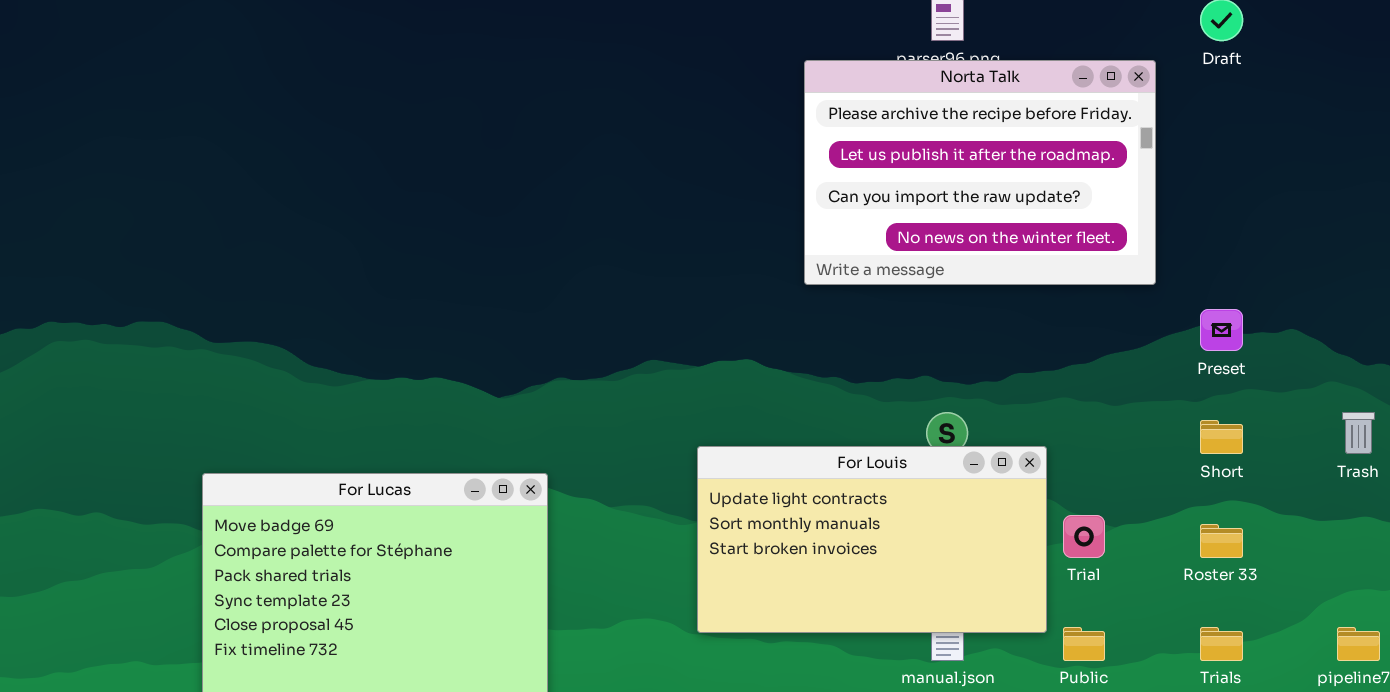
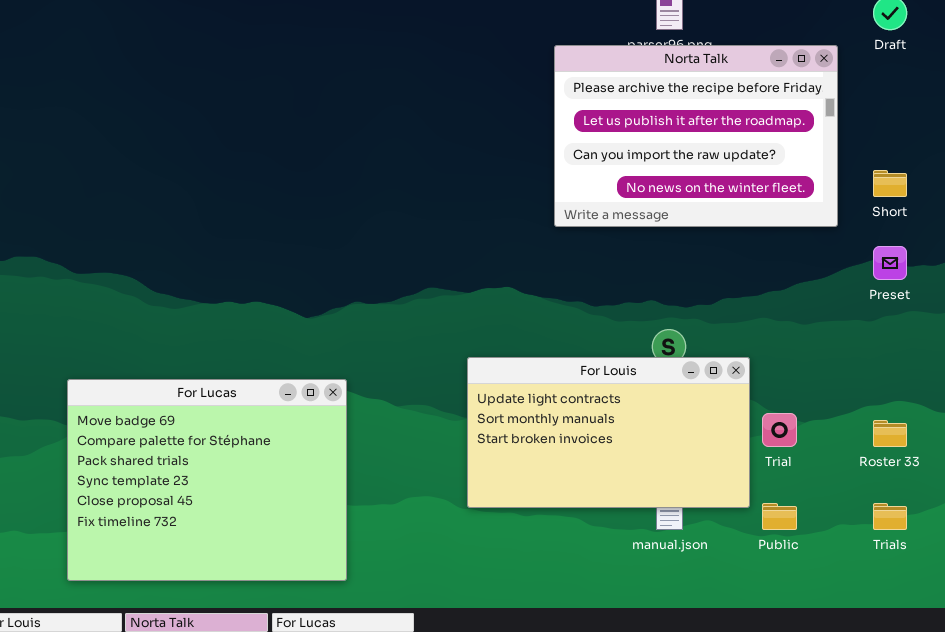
Short: [1200,420,1243,454] -> [873,170,907,197], moved

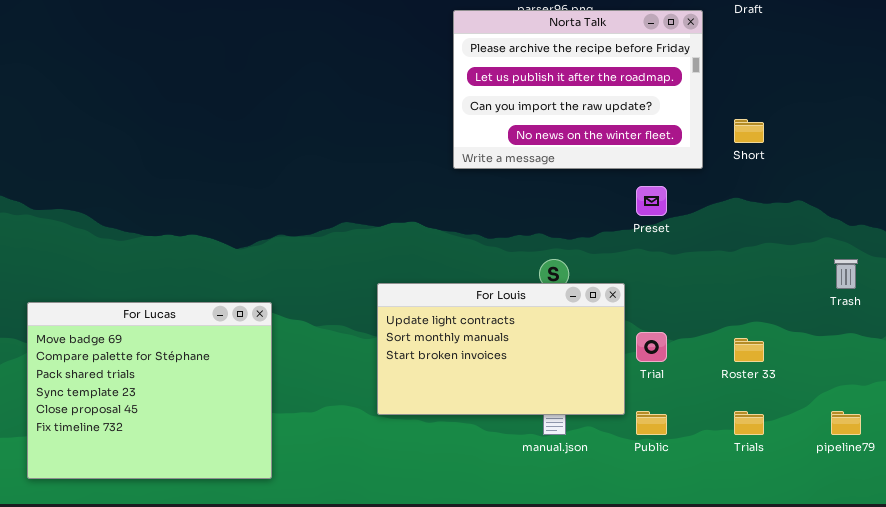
Preset: [873,246,907,280] -> [636,186,667,216], moved

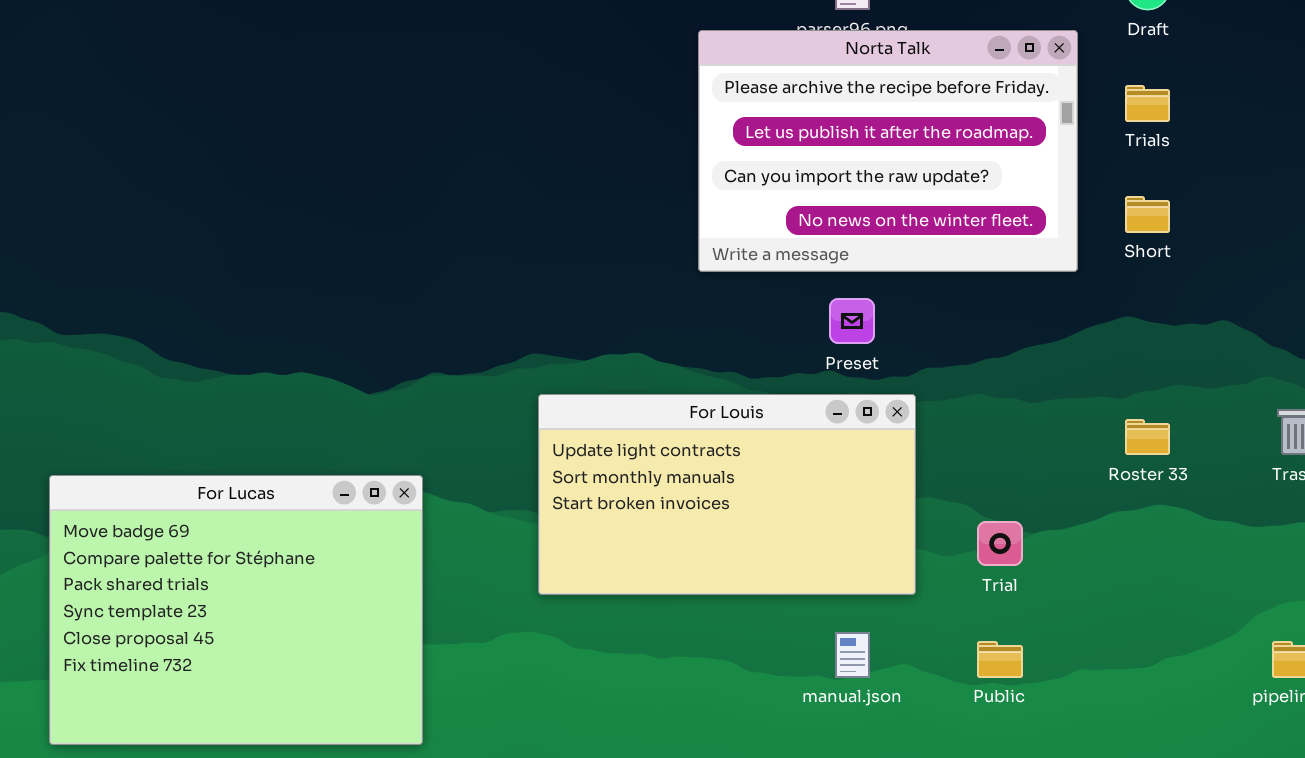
Preset: [636,186,667,216] -> [829,298,875,344], moved
For Louis: [377,283,625,415] -> [538,394,916,595], moved
Roster 33: [734,338,764,362] -> [1125,419,1170,455], moved
Trials: [734,411,764,435] -> [1125,85,1170,122], moved

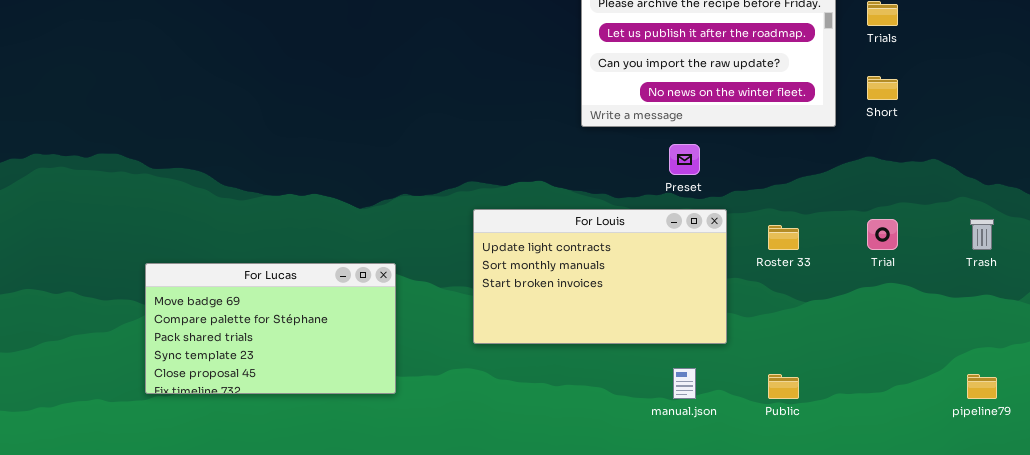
Roster 33: [1125,419,1170,455] -> [768,225,799,250], moved
For Lucas: [49,475,423,745] -> [145,263,396,394], resized
Trial: [977,521,1023,566] -> [867,219,898,250], moved

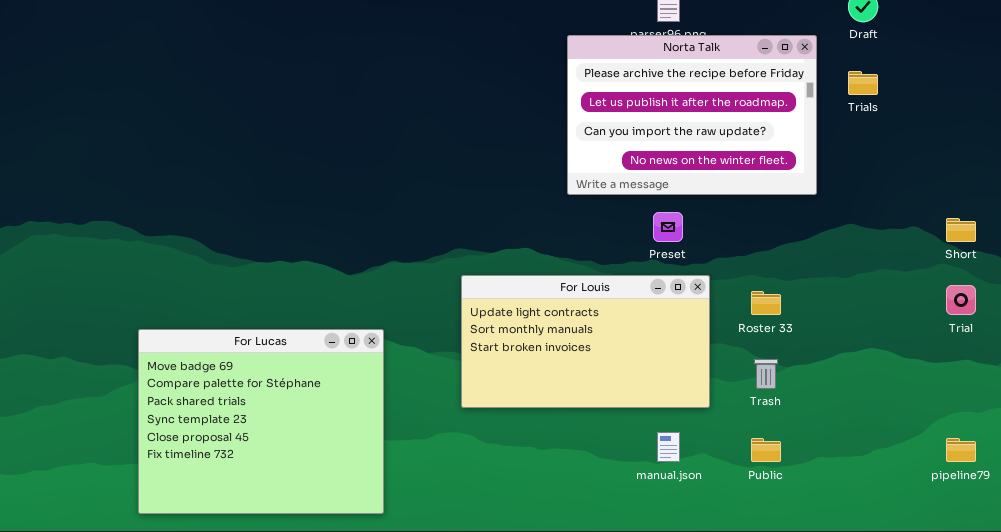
Short: [867,76,898,100] -> [946,218,976,242], moved
Trial: [867,219,898,250] -> [946,285,976,315], moved
Trash: [970,219,994,250] -> [754,359,778,389], moved
For Lucas: [145,263,396,394] -> [138,329,384,514], resized

